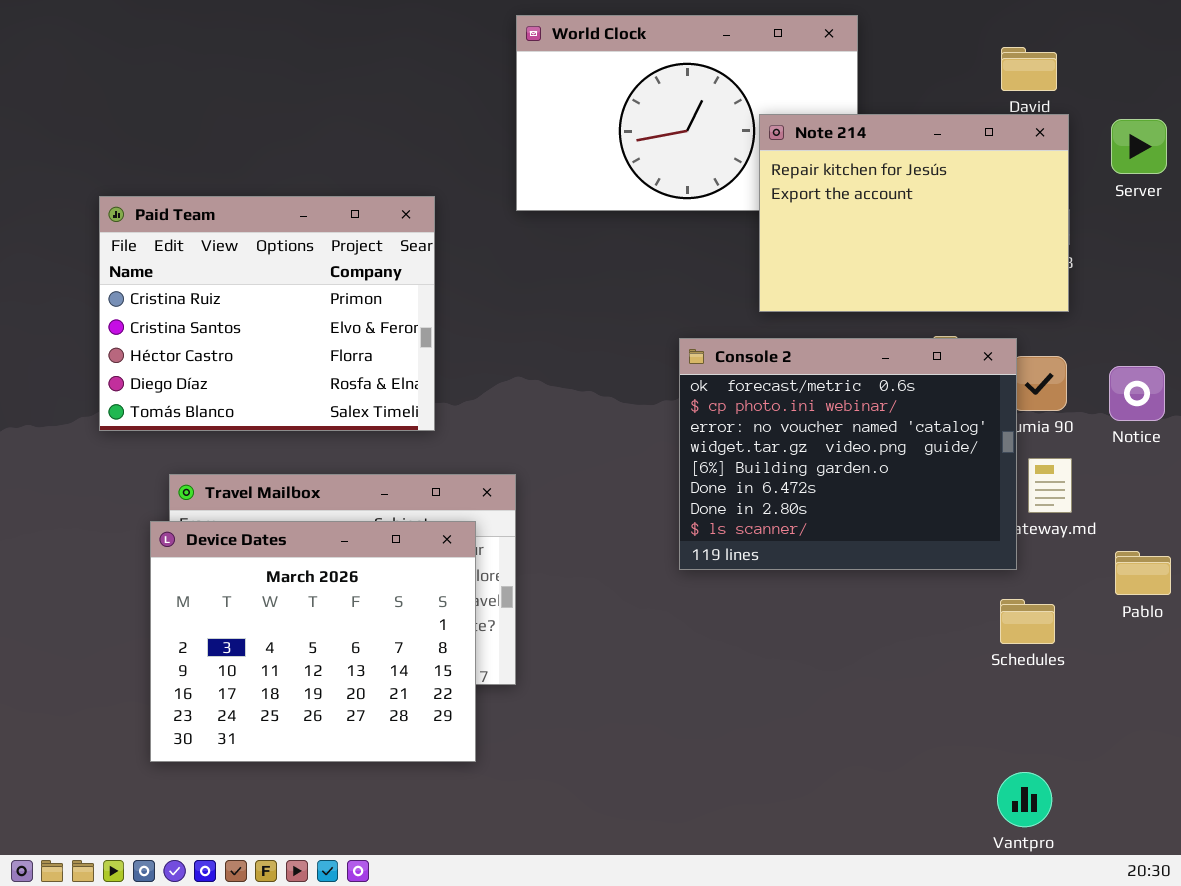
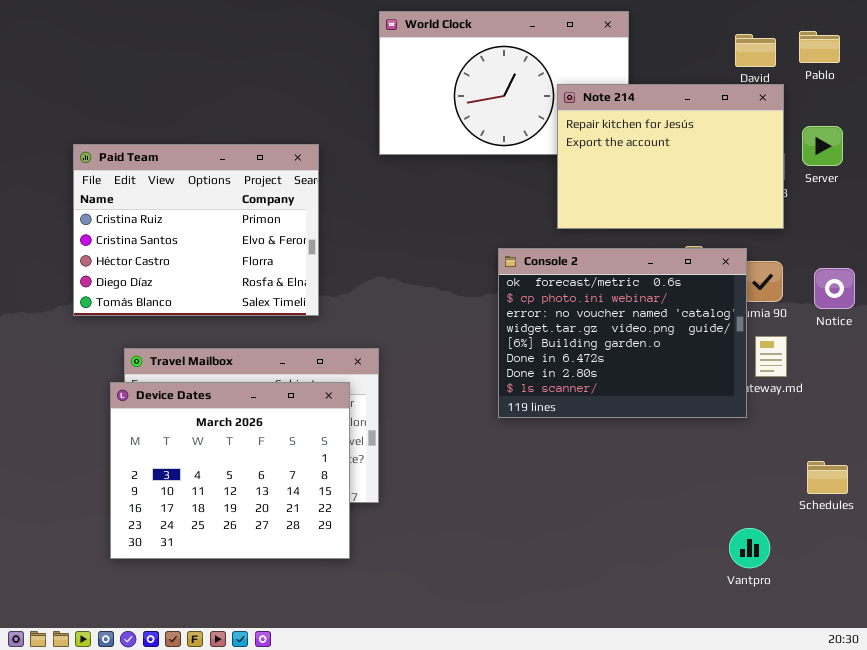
Server: [1111,119,1167,174] -> [802,126,843,166], moved
Pablo: [1115,551,1171,595] -> [799,31,840,63], moved
Schedules: [1000,599,1055,644] -> [807,461,848,494], moved
Vantpro: [997,772,1052,827] -> [729,528,770,568], moved

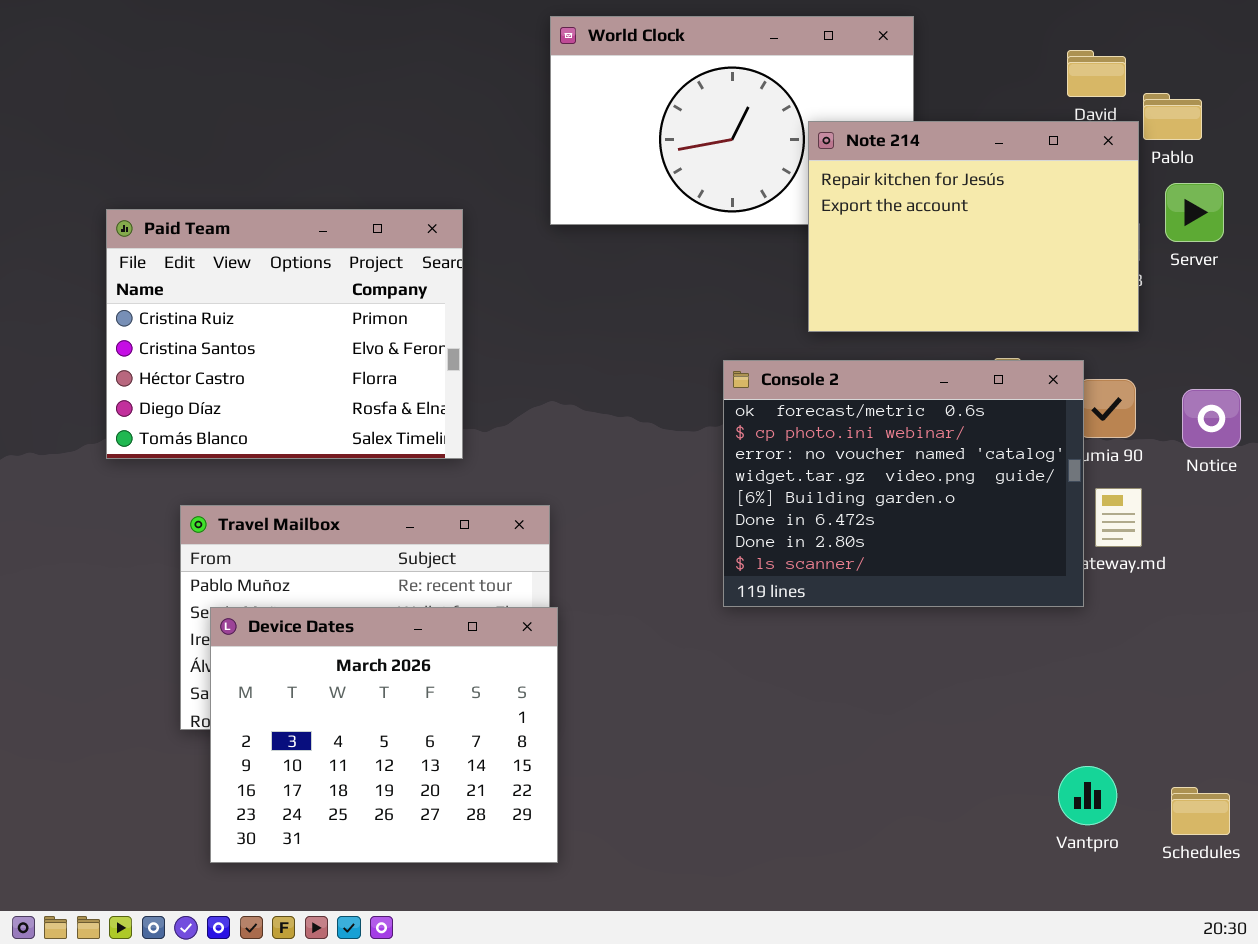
Pablo: [799,31,840,63] -> [1143,93,1202,140], moved
Device Dates: [110,382,350,559] -> [210,607,558,863], moved
Schedules: [807,461,848,494] -> [1171,787,1230,835], moved

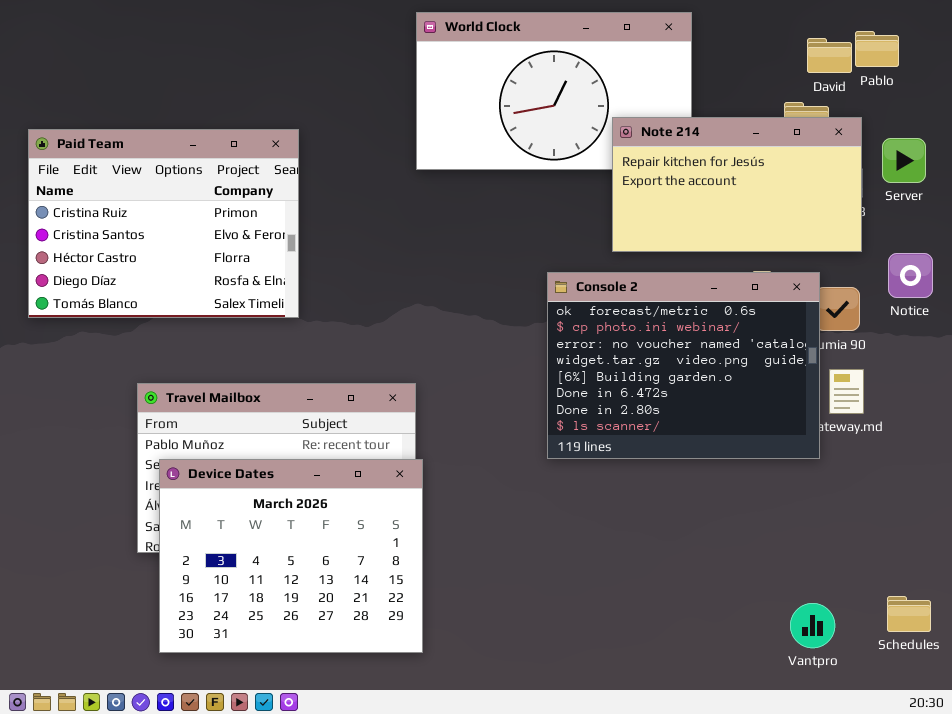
Pablo: [1143,93,1202,140] -> [855,31,899,67], moved
Note 214: [808,121,1139,332] -> [612,117,862,252], resized
Paid Team: [106,209,463,459] -> [28,129,299,318], moved
Notice: [1182,389,1241,448] -> [888,253,933,298], moved
Vantpro: [1058,766,1117,825] -> [790,603,835,648], moved

